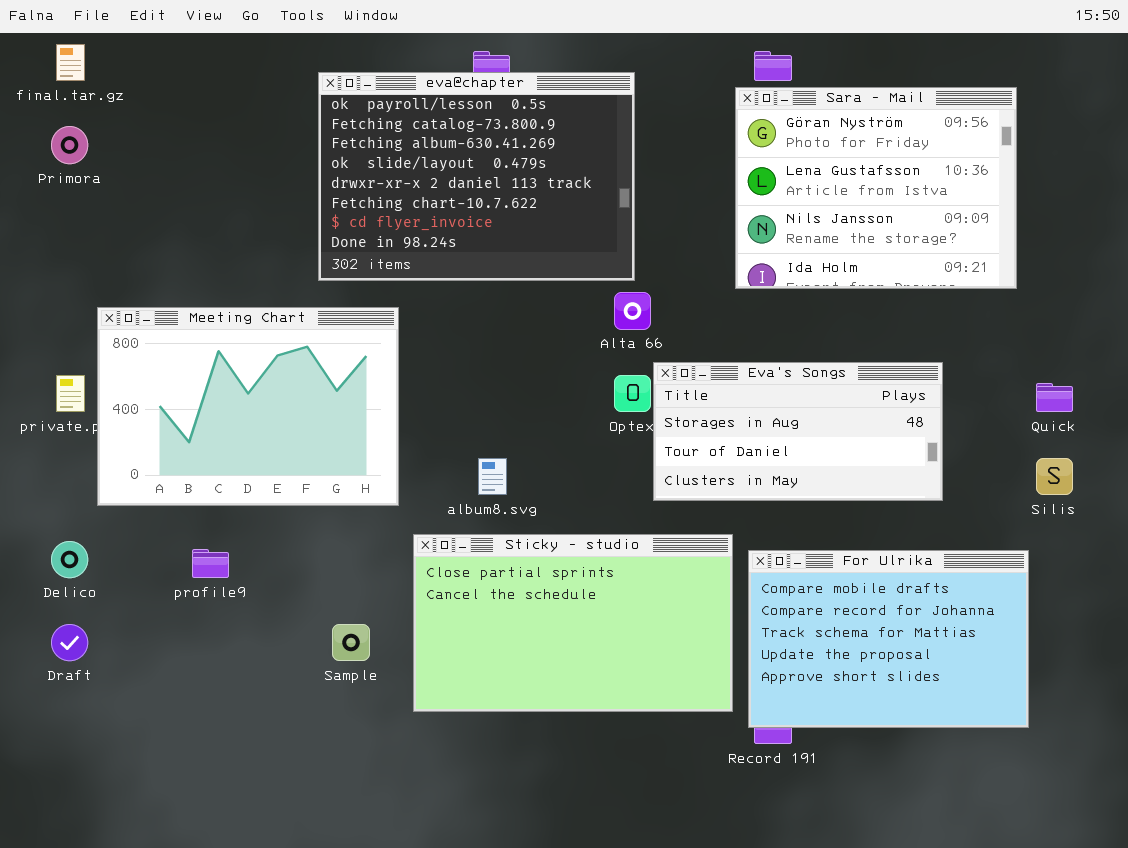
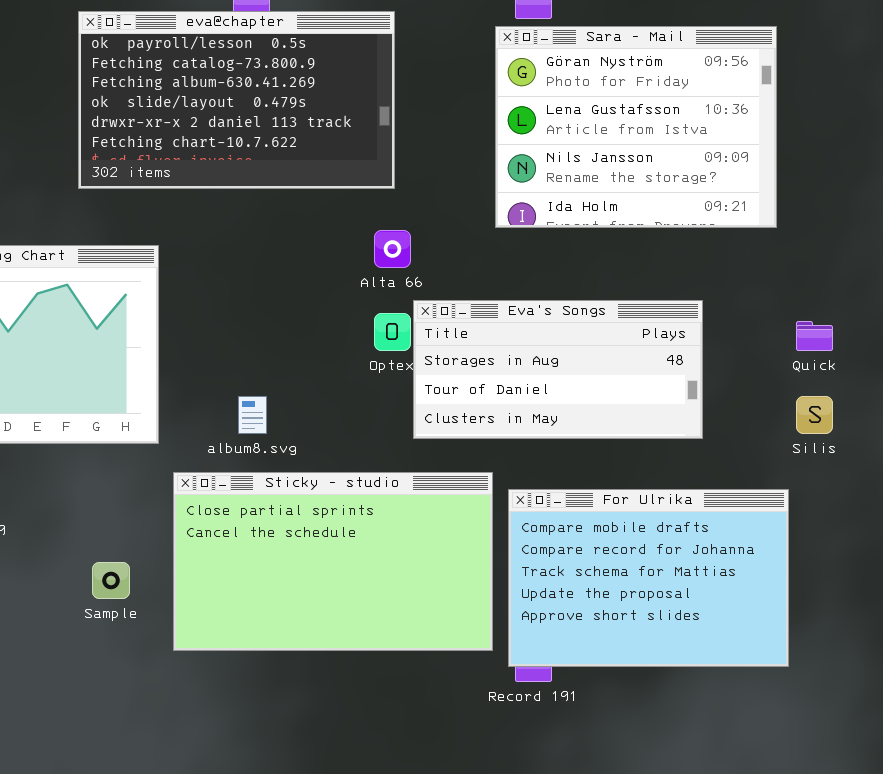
eva@chapter: [318,72,635,281] -> [78,11,395,189], resized

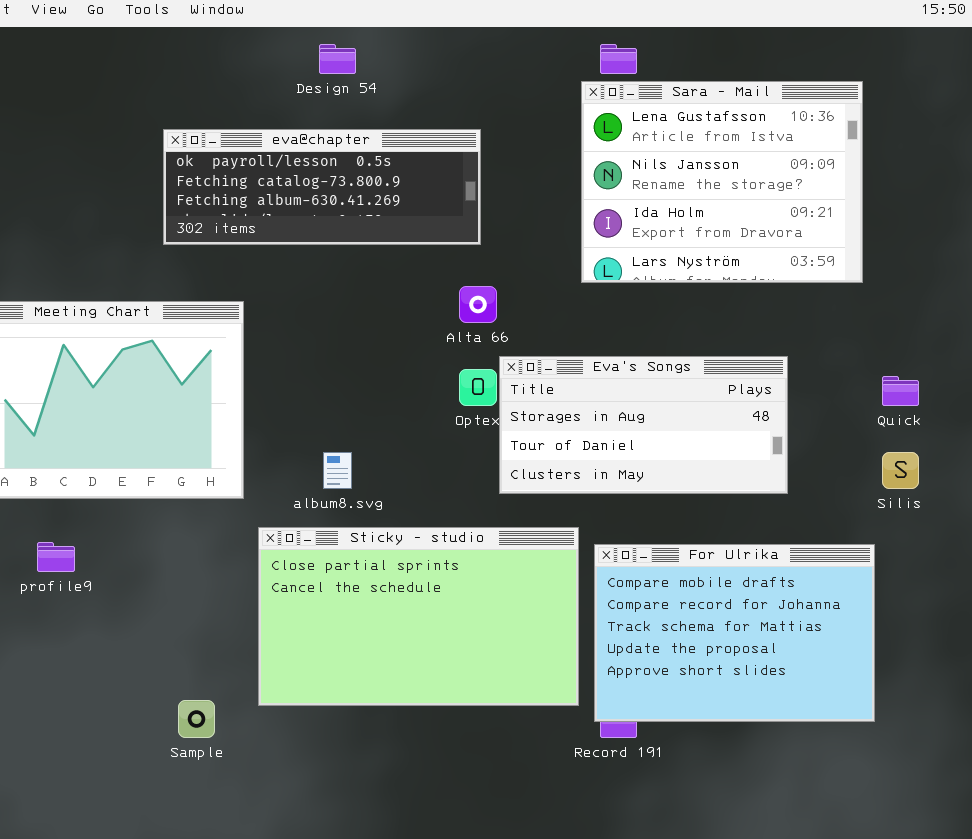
eva@chapter: [78,11,395,189] -> [163,129,481,245], resized
Sara - Mail: [495,26,777,228] -> [581,81,863,283], scrolled down 1 row
Sample: [92,562,130,599] -> [178,700,215,738], moved

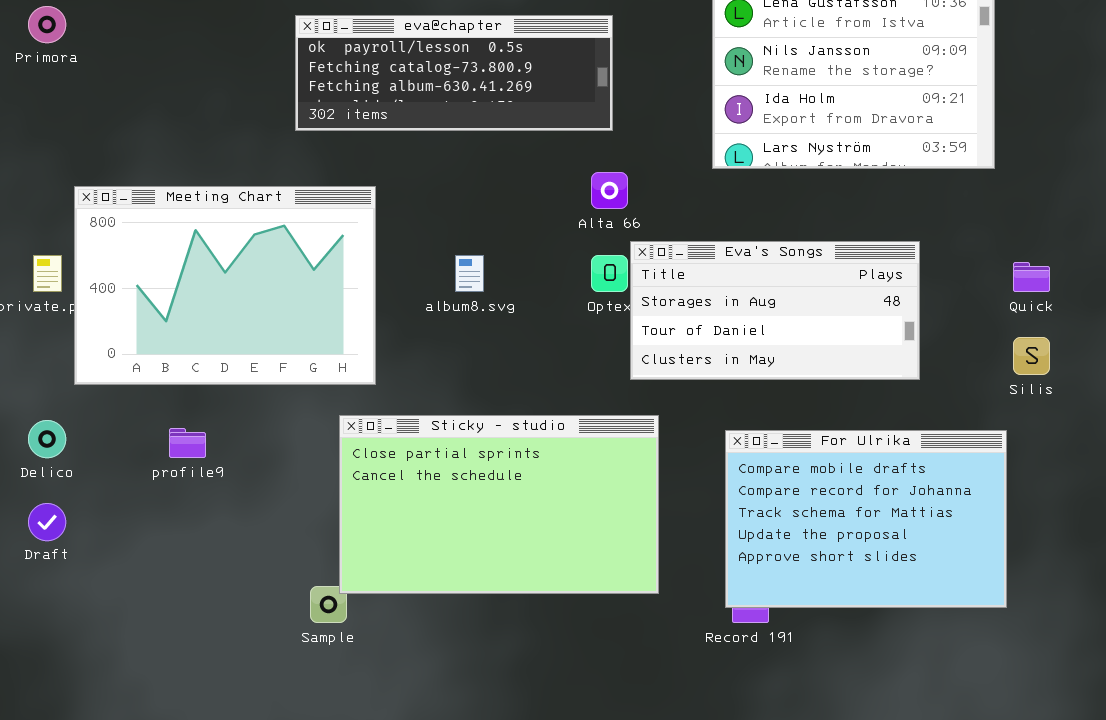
album8.svg: [323,452,352,489] -> [455,255,484,292], moved
Sticky - studio: [258,527,579,706] -> [339,415,659,594], moved

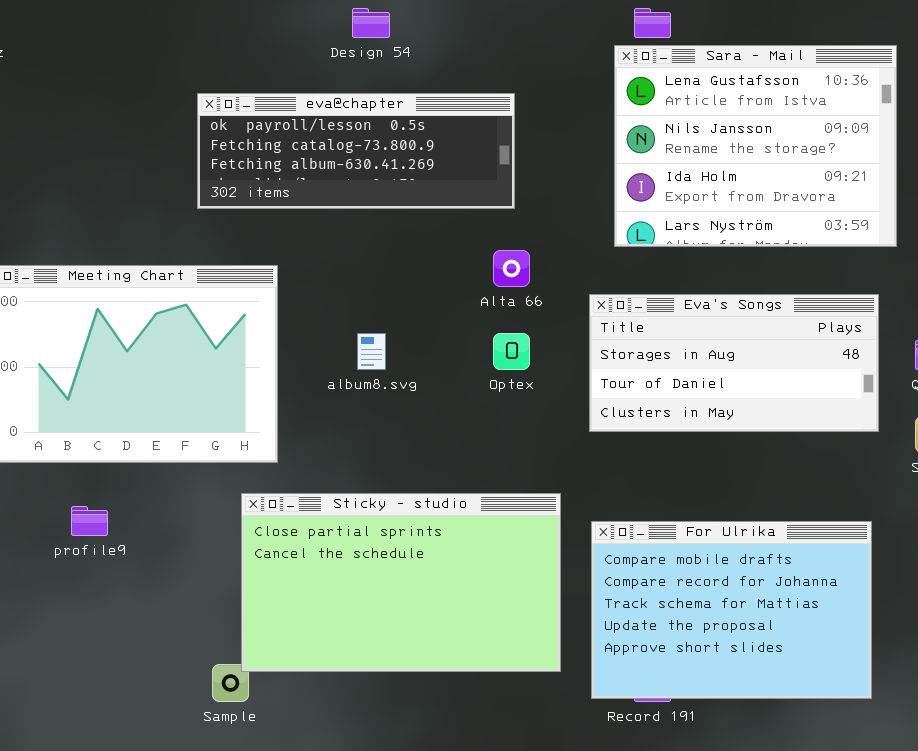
Eva's Songs: [630,241,920,380] -> [589,294,879,432], moved
For Ulrika: [725,430,1007,608] -> [591,521,872,699], moved

